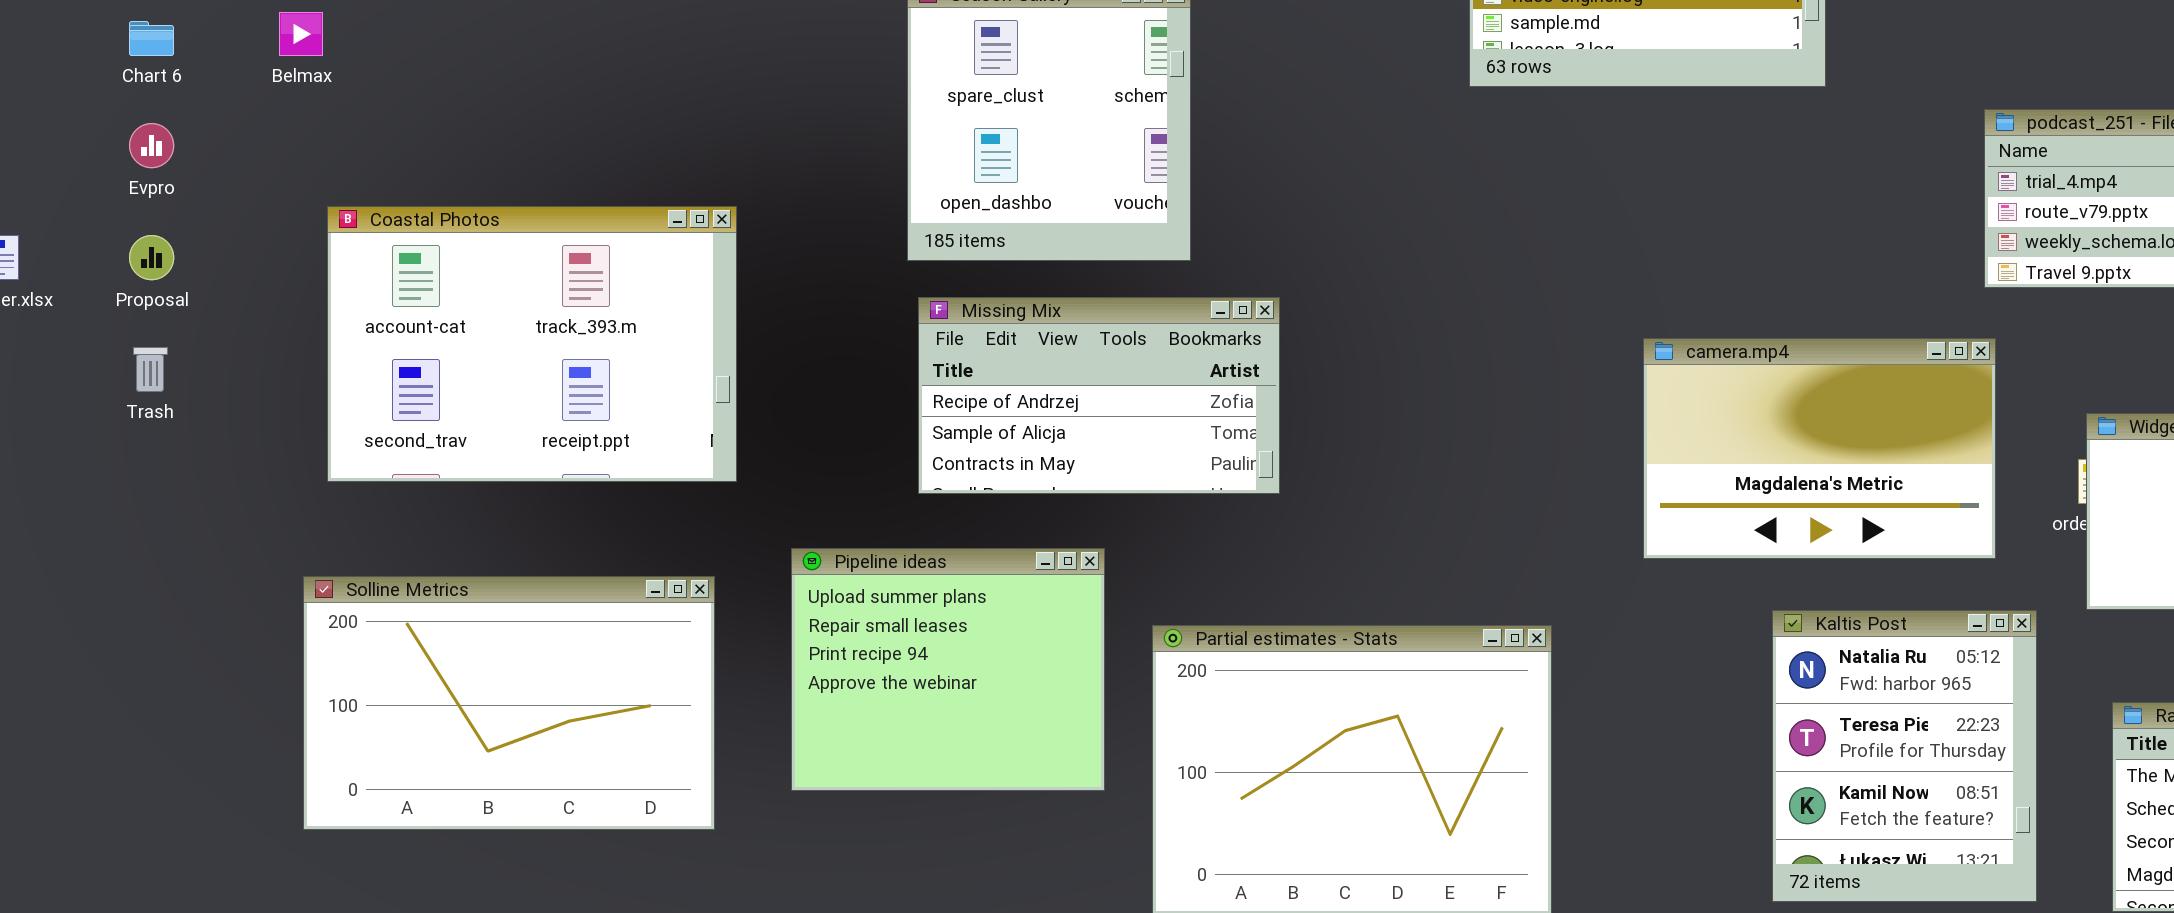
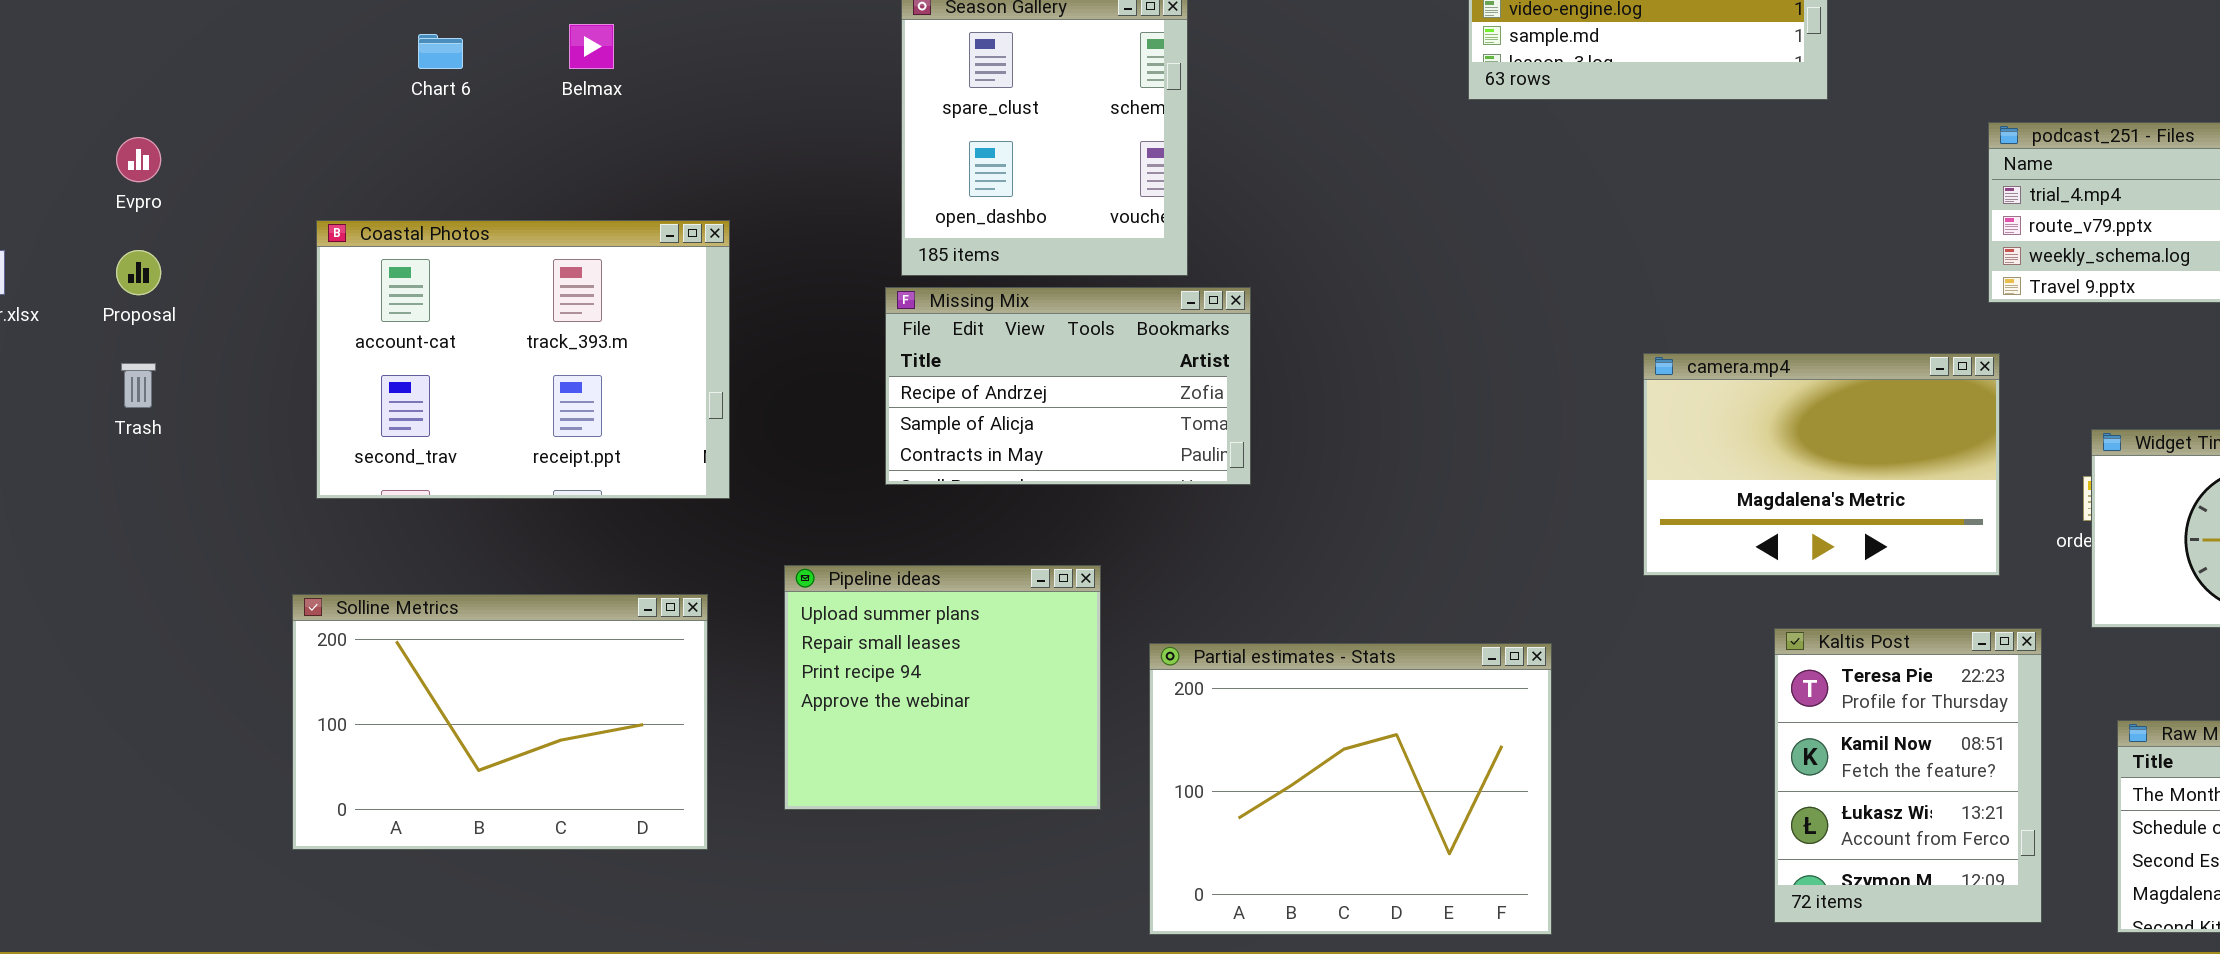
Belmax: [279,12,323,56] -> [569,24,614,69], moved
Chart 6: [129,21,174,56] -> [418,34,463,69], moved
Missing Mix: [918,297,1280,494] -> [885,287,1251,485], moved
Kaltis Post: [1772,610,2037,902] -> [1774,628,2042,923], scrolled down 1 row

